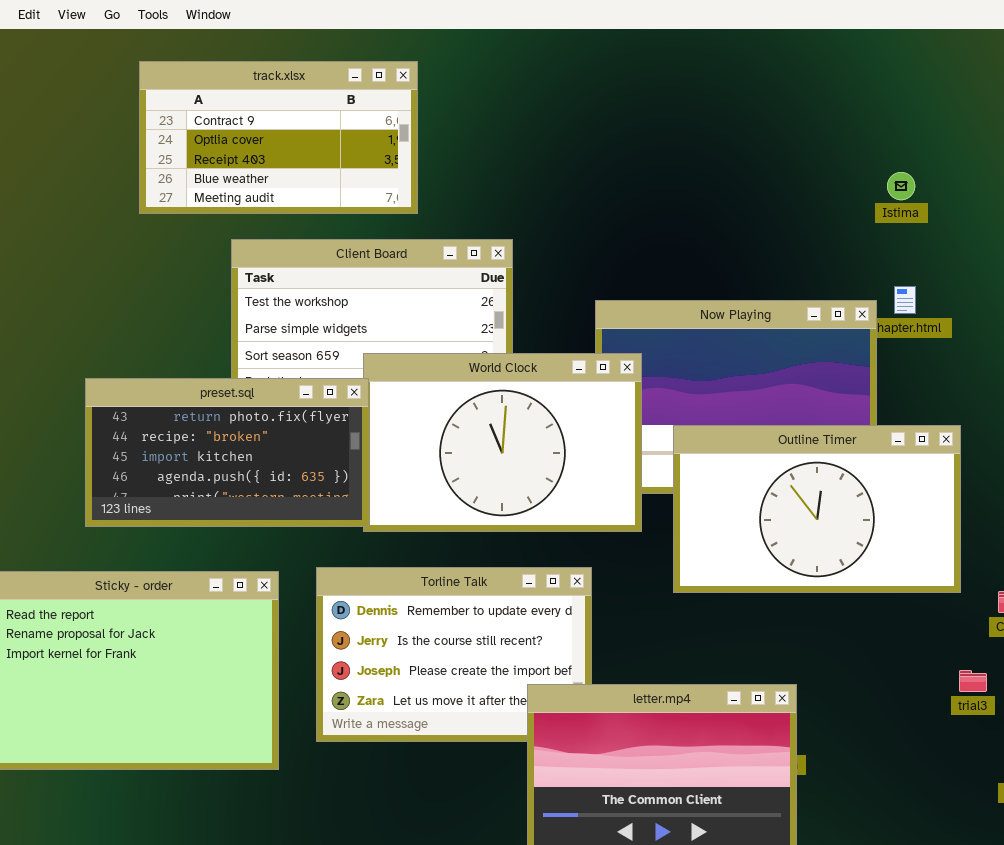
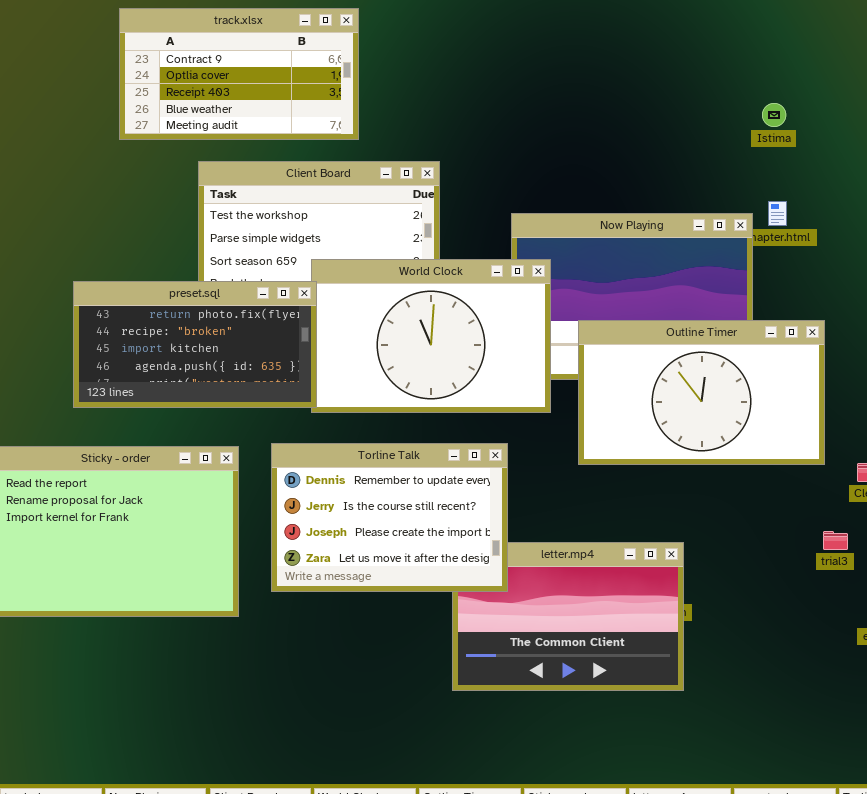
Torline Talk: [316,567,592,742] -> [271,443,508,592], raised

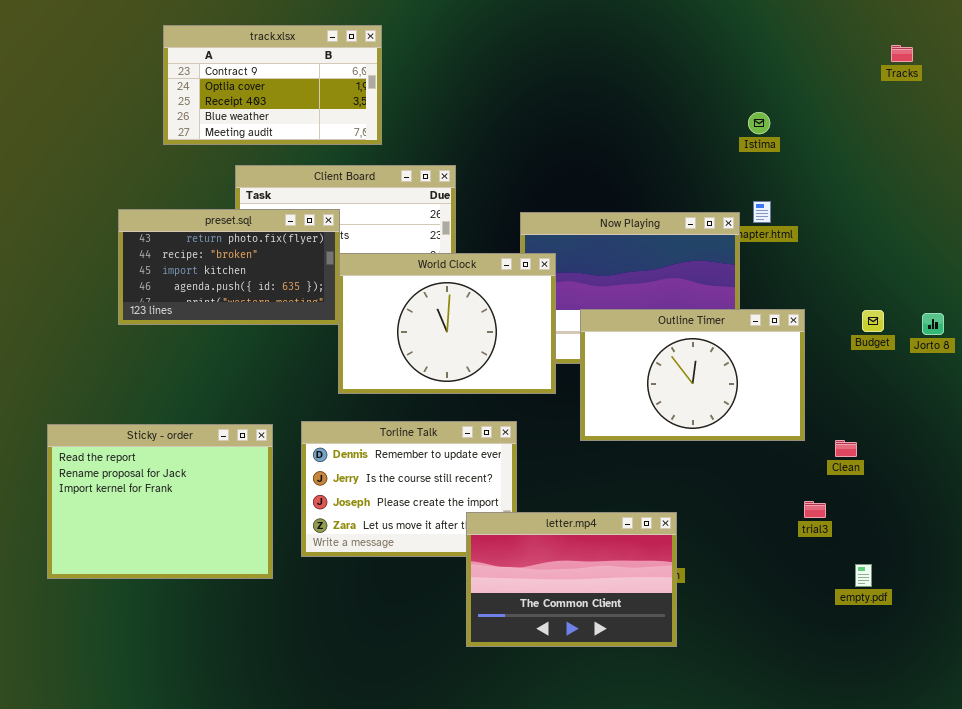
preset.sql: [73,281,317,408] -> [118,209,340,325], moved
letter.mp4: [452,542,684,691] -> [466,512,677,647], raised

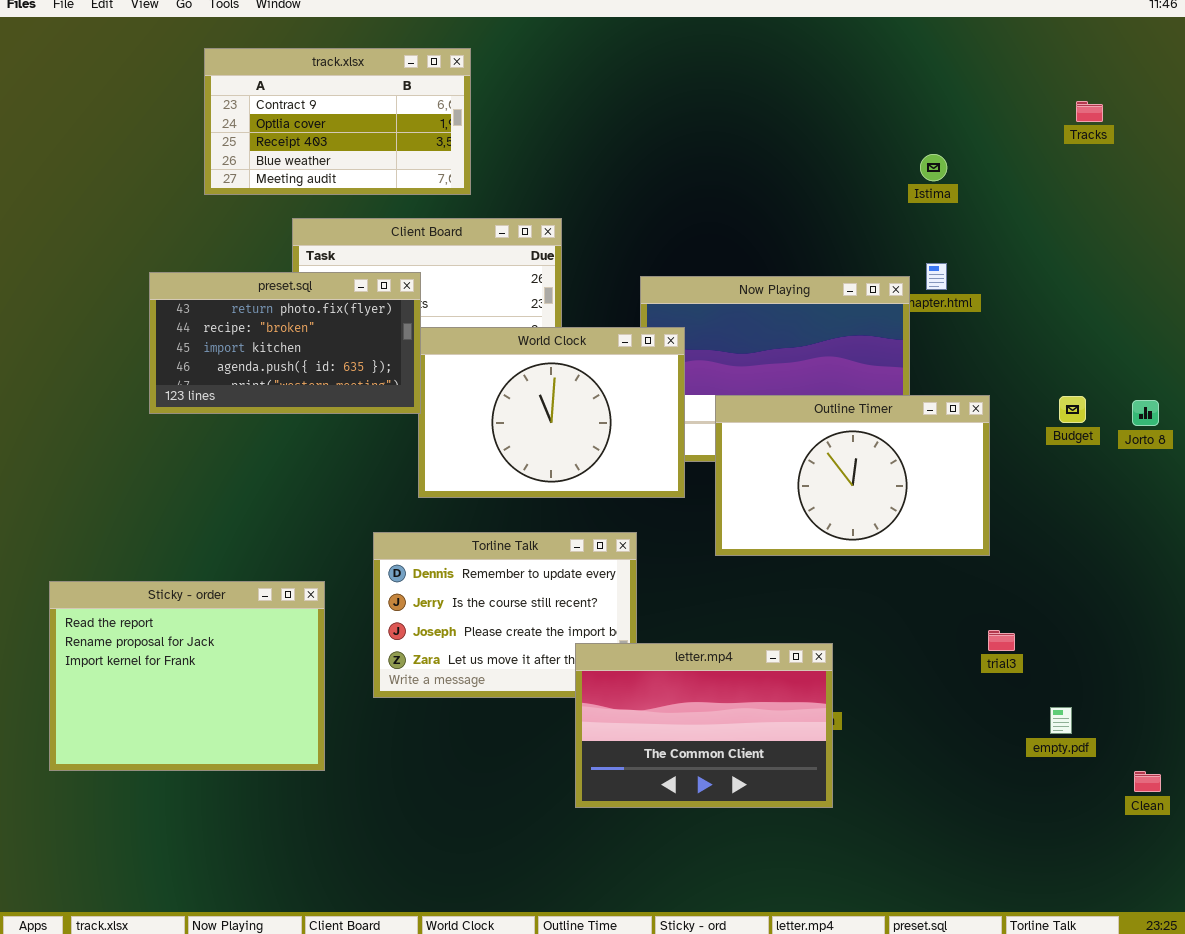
Tracks: [891,45,913,62] -> [1076,101,1103,122], moved
Sticky - order: [47,424,273,579] -> [49,581,325,771], moved
Clean: [835,440,857,457] -> [1134,771,1161,792], moved

